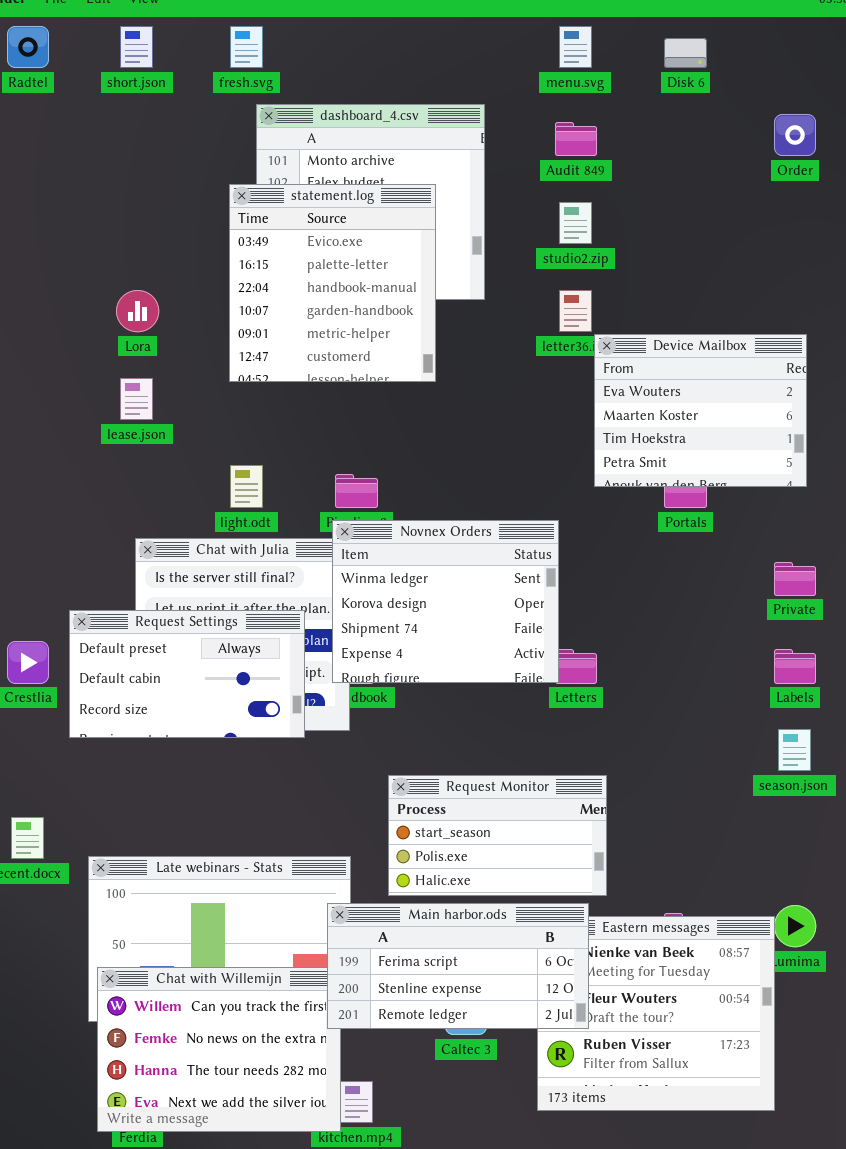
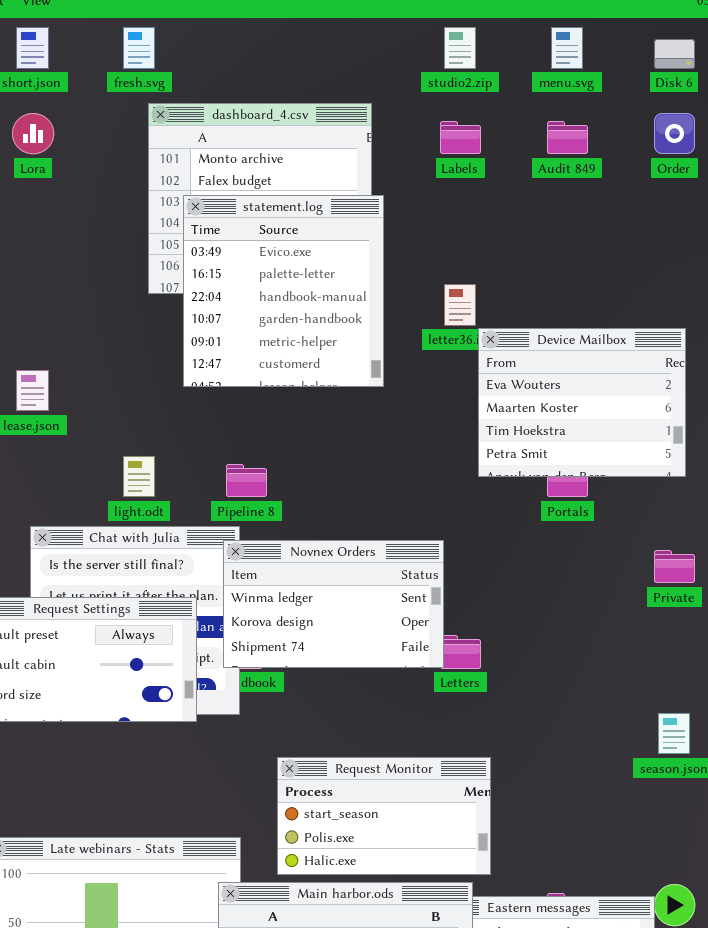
menu.svg: [559,26,592,68] -> [551,27,583,69], moved
Disk 6: [664,38,707,68] -> [654,39,695,69], moved
Audit 849: [555,122,597,156] -> [547,121,588,154], moved
statement.log: [229,184,436,382] -> [183,195,384,387], moved
studio2.zip: [559,202,592,244] -> [444,27,476,69], moved
Lora: [116,290,159,332] -> [12,113,54,154], moved
Novnex Orders: [332,520,559,683] -> [223,540,444,668], resized
Labels: [774,649,816,684] -> [440,121,481,154], moved

